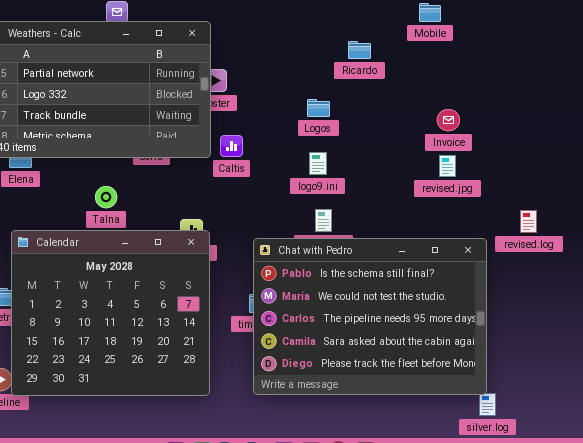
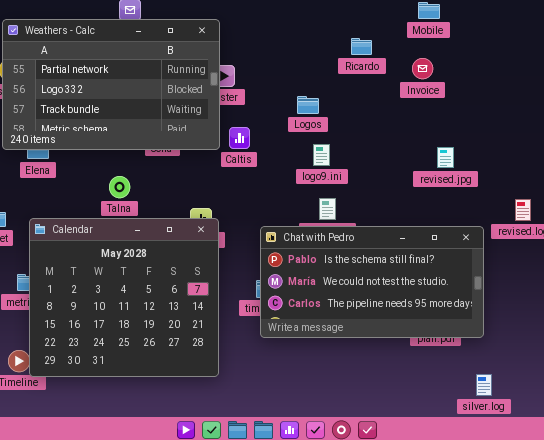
Logos: [307,99,330,117] -> [297,96,319,114], moved
Invoice: [437,109,460,131] -> [412,58,433,79], moved
Chat with Pedro: [253,238,487,395] -> [260,226,484,338], resized

